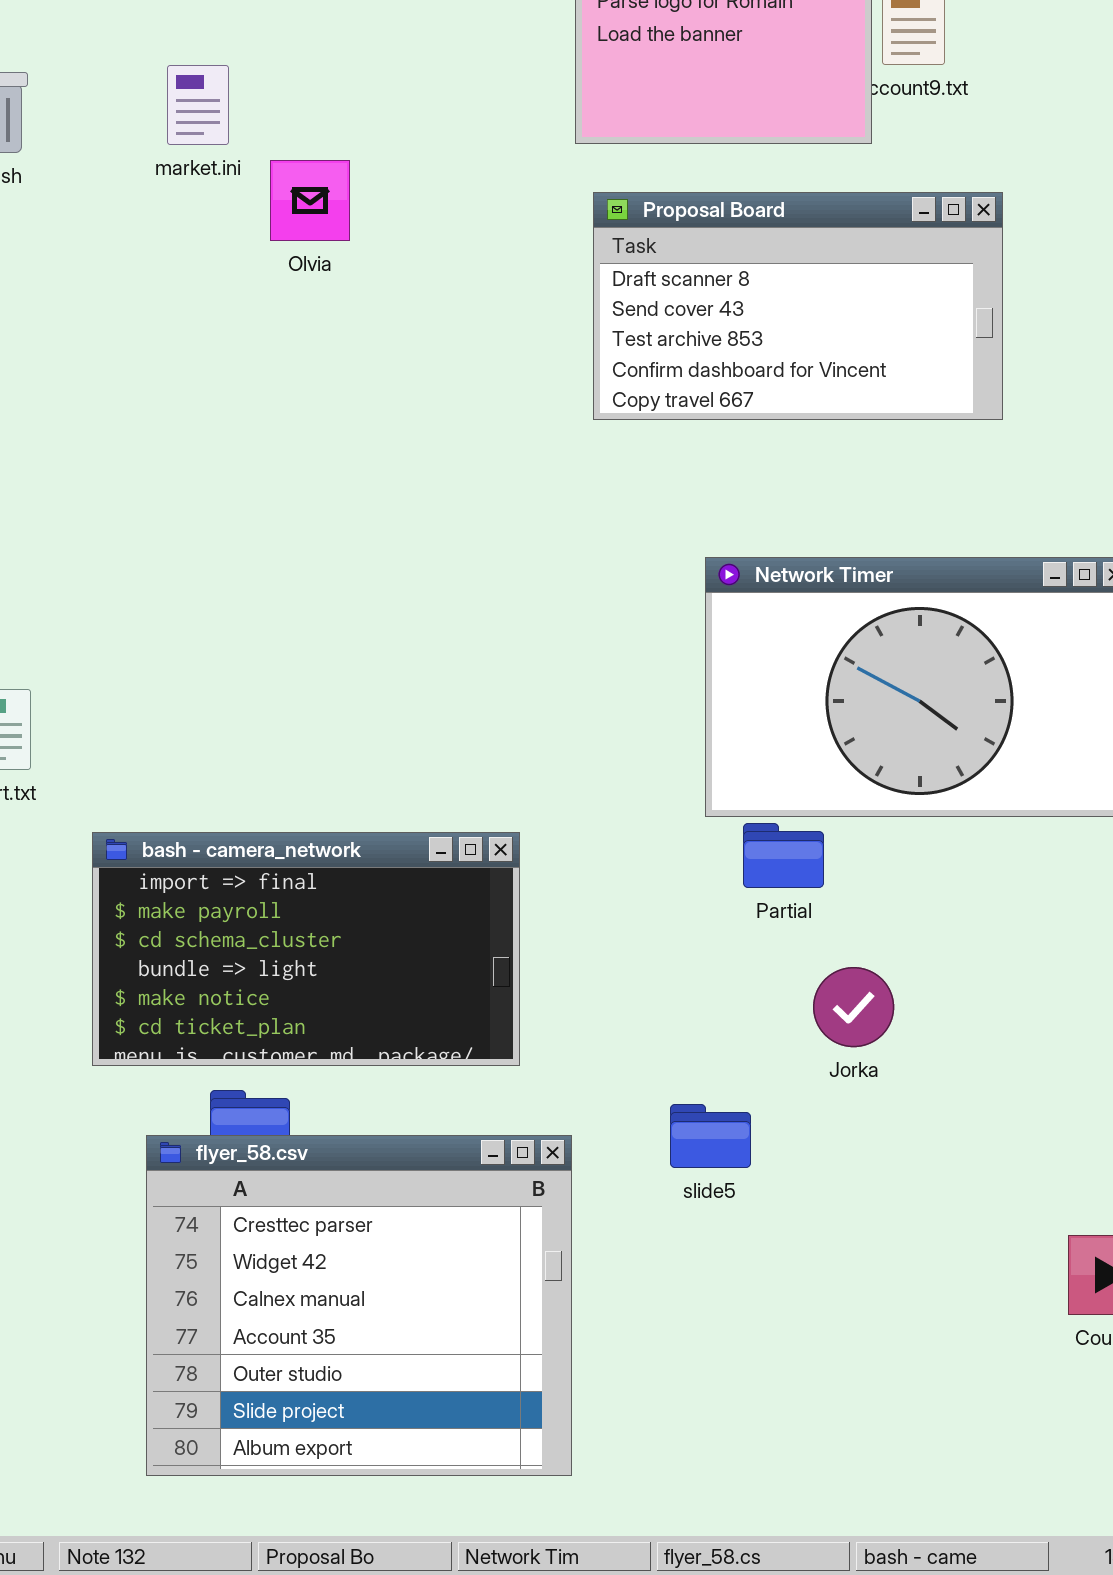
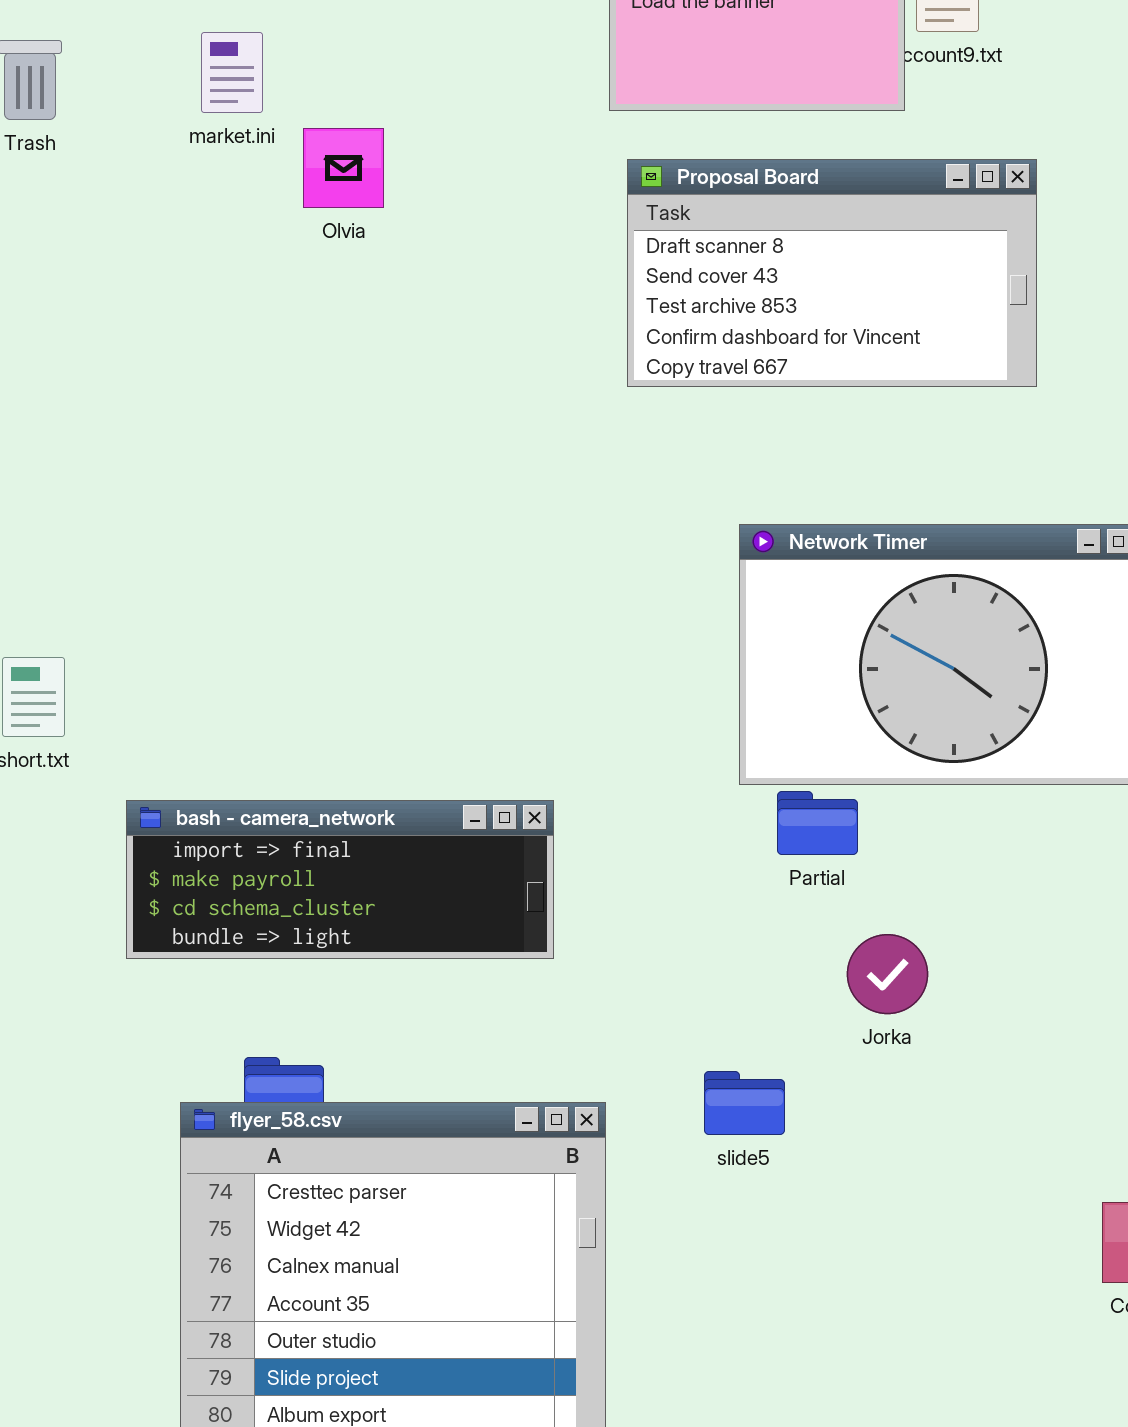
bash - camera_network: [92,832,520,1066] -> [126,800,554,959], resized

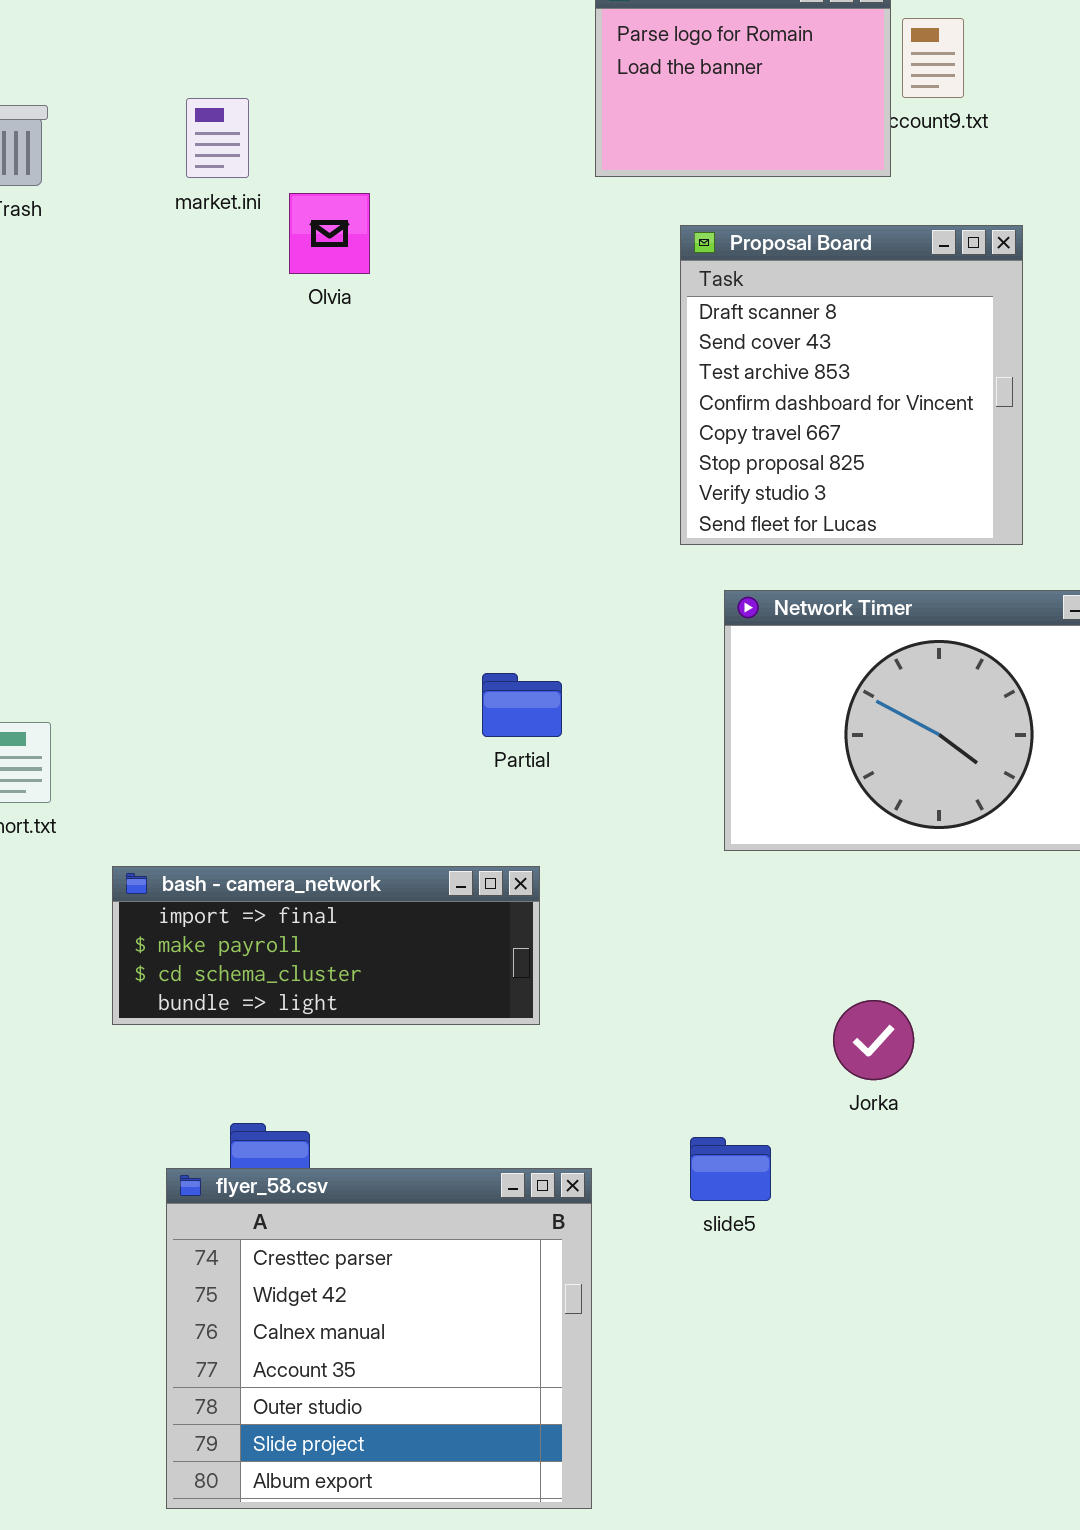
Proposal Board: [627,159,1037,387] -> [680,225,1023,545], resized
Partial: [777,791,858,855] -> [482,673,562,737], moved

